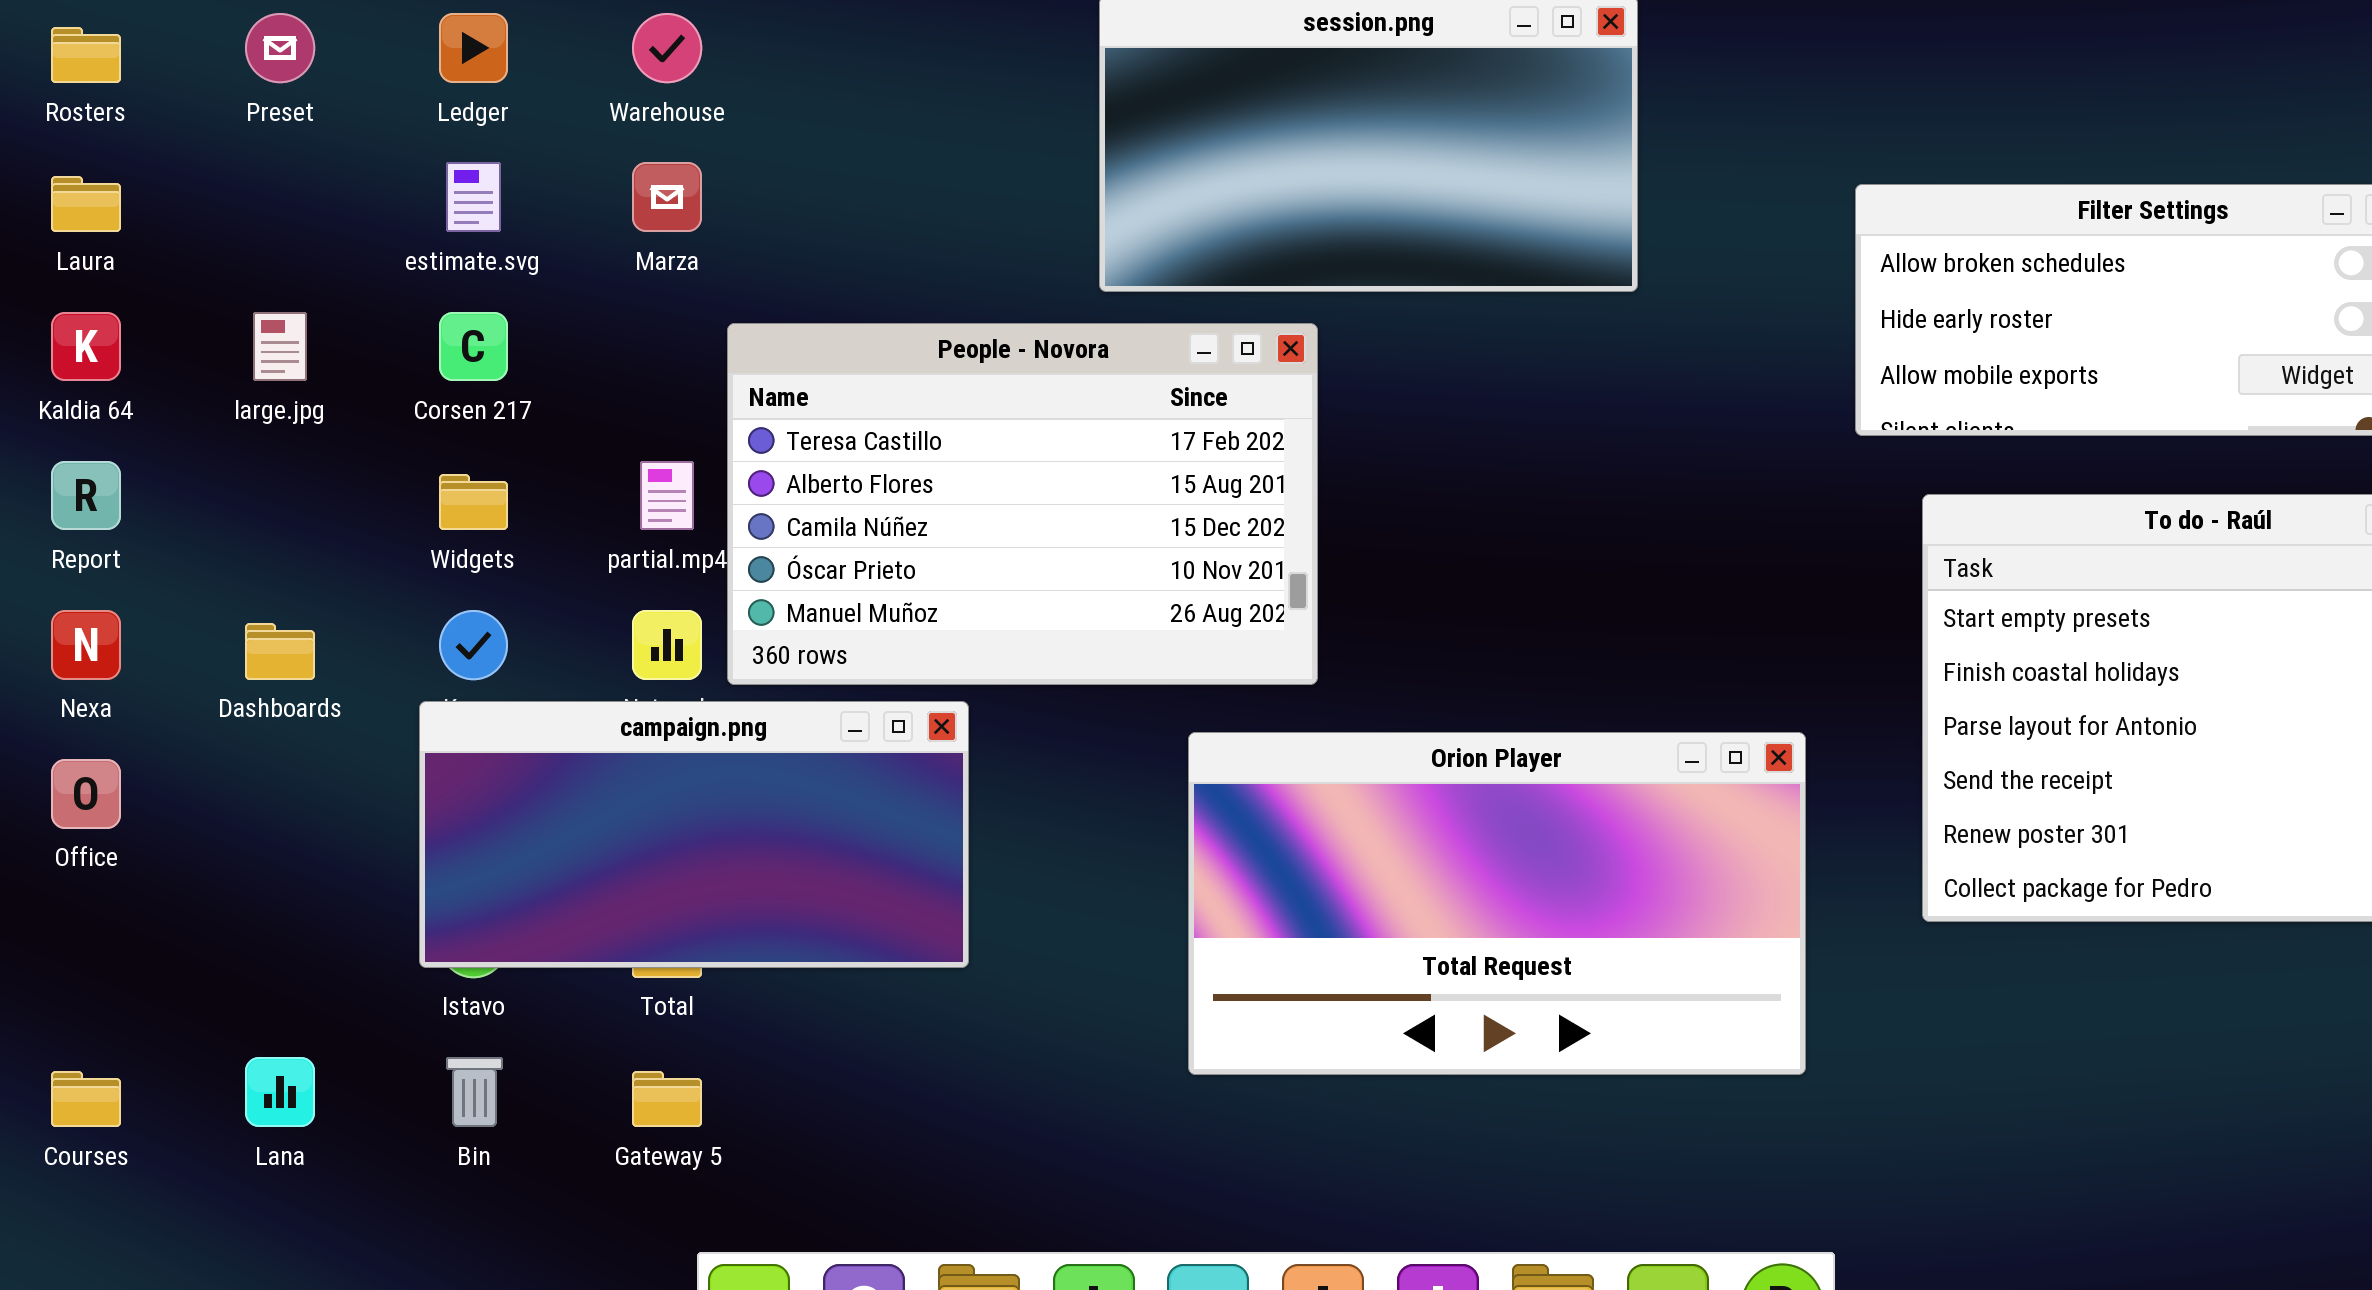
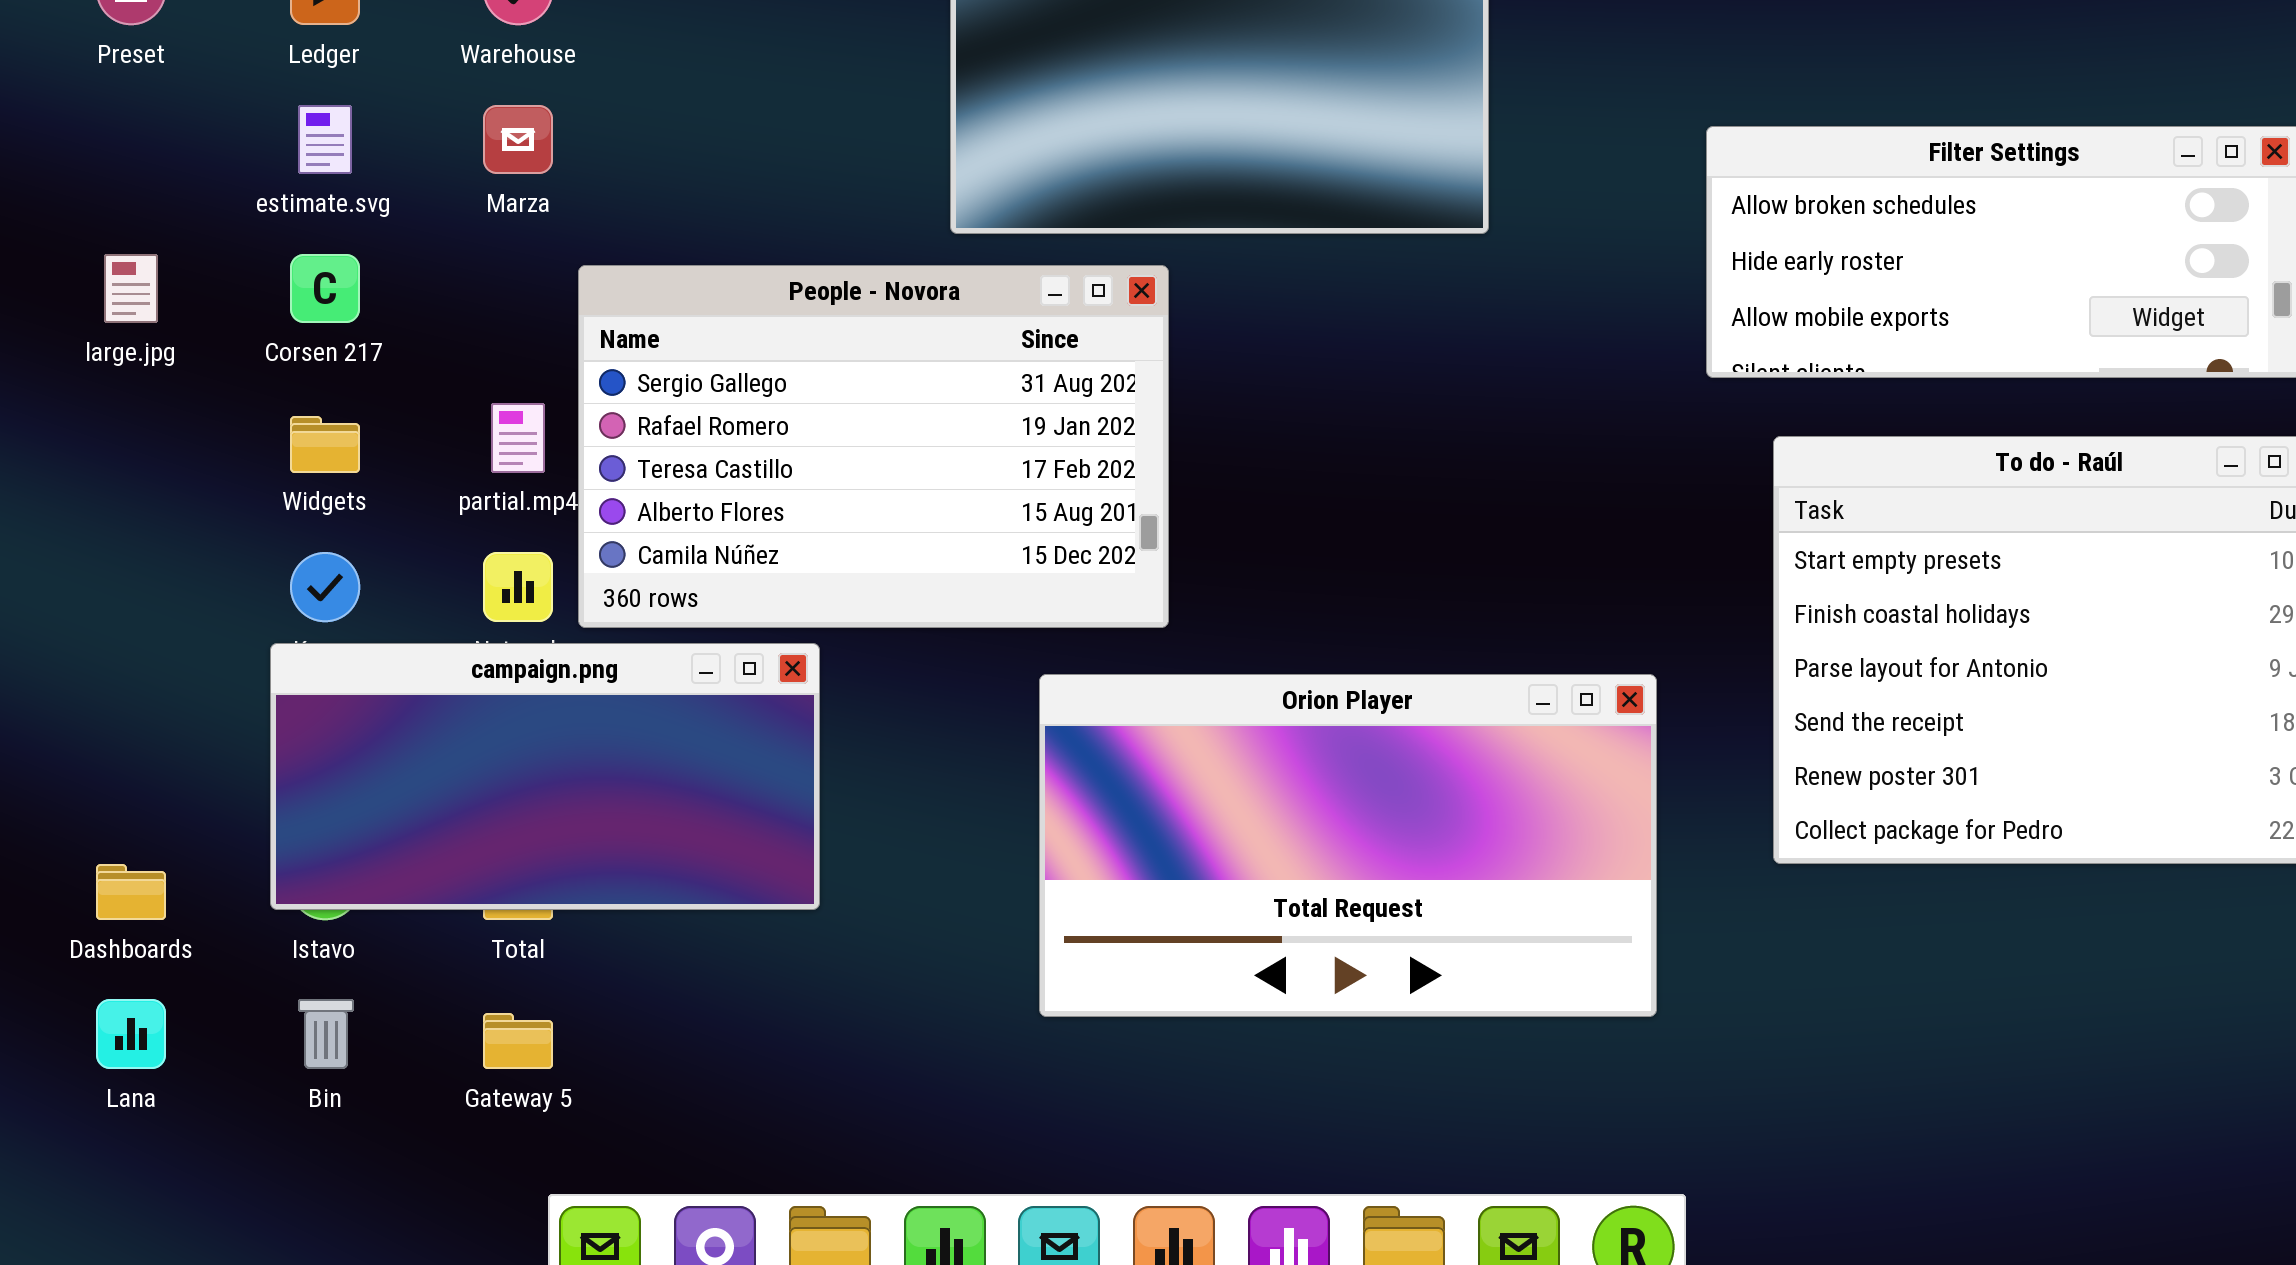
People - Novora: [727,323,1318,685] -> [578,265,1169,628], scrolled up 2 rows
Dashboards: [245,623,315,680] -> [96,864,166,920], moved

